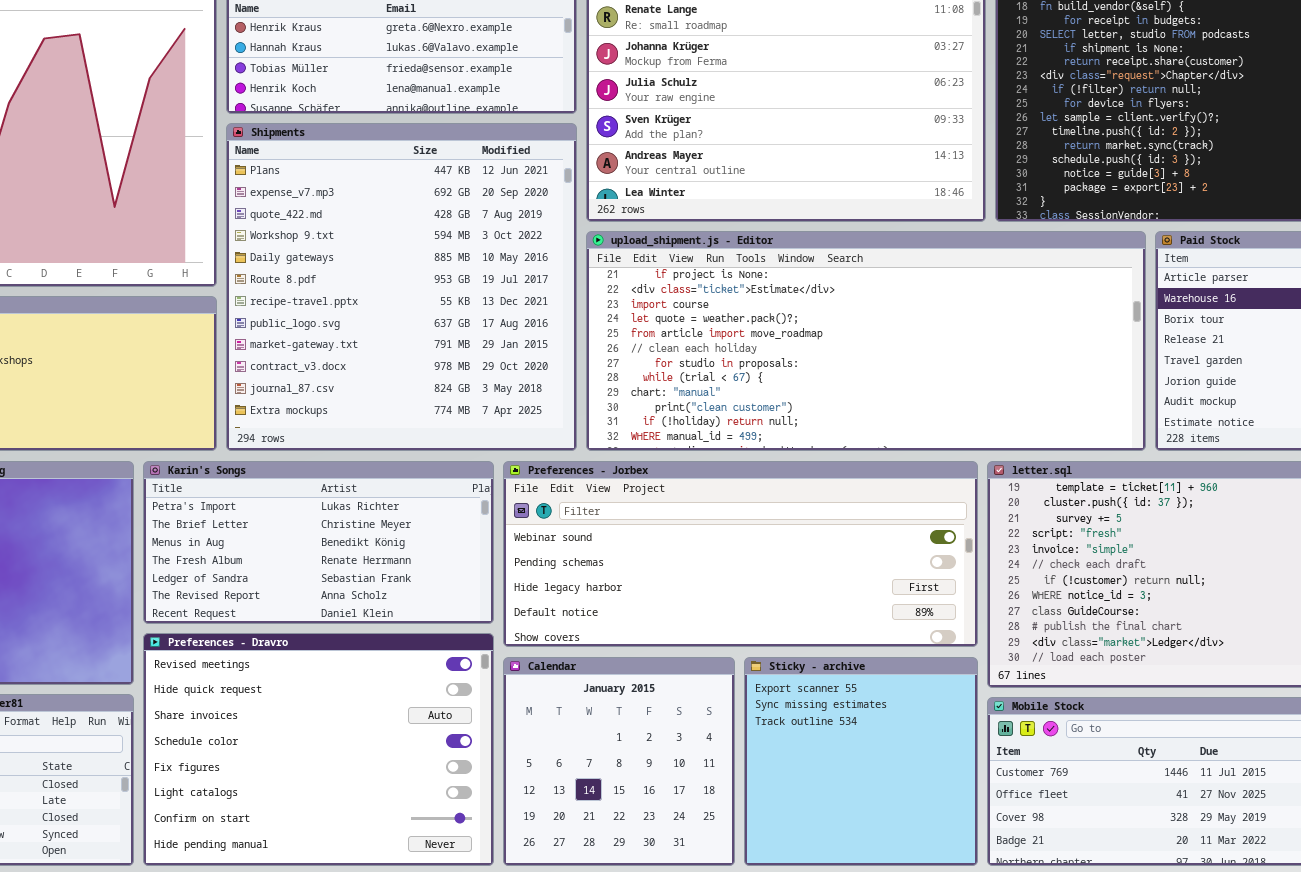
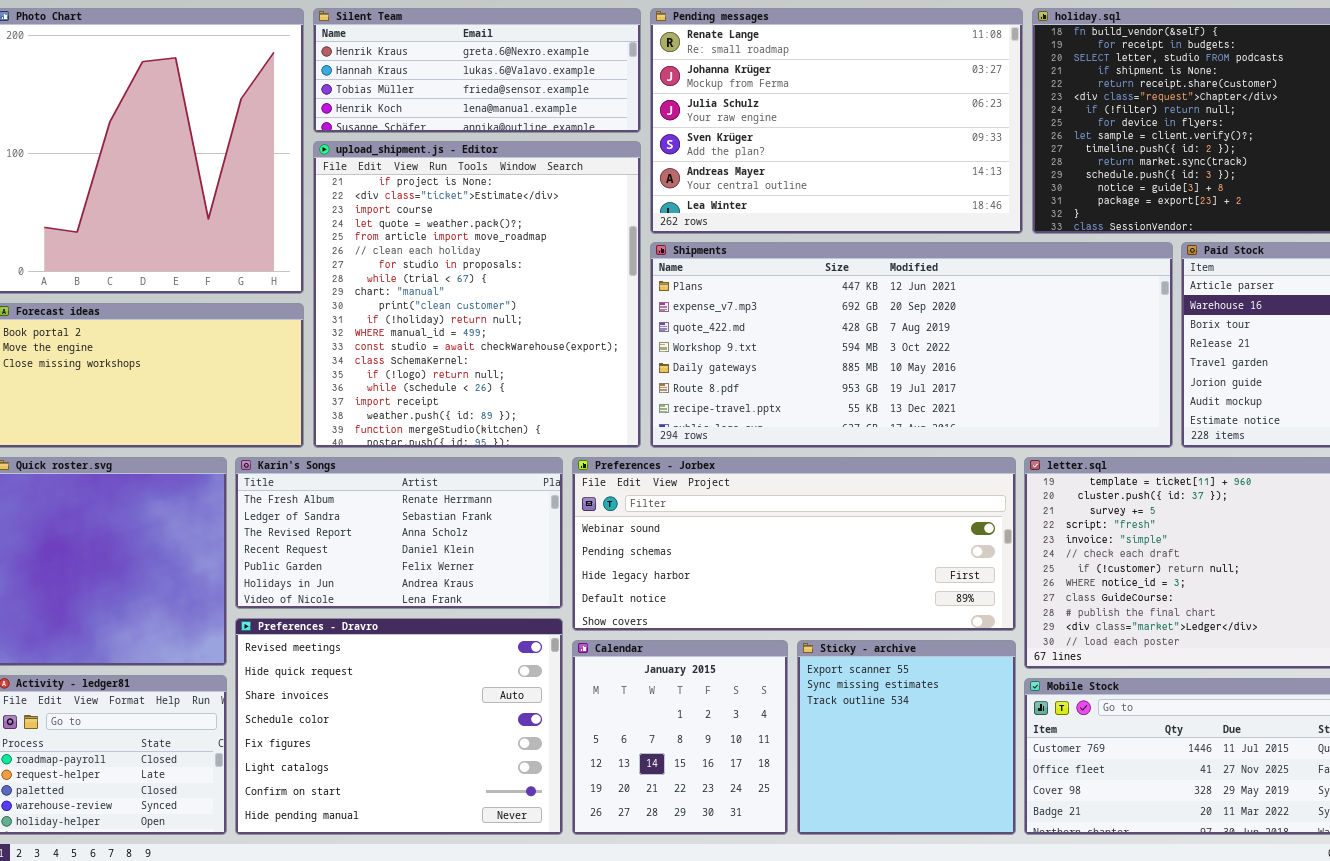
Shipments: [226,123,577,451] -> [650,242,1173,448], moved, resized
upload_shipment.js - Editor: [586,231,1146,451] -> [313,141,641,448], moved, resized
Karin's Songs: [143,461,494,624] -> [235,457,563,609], scrolled down 3 rows

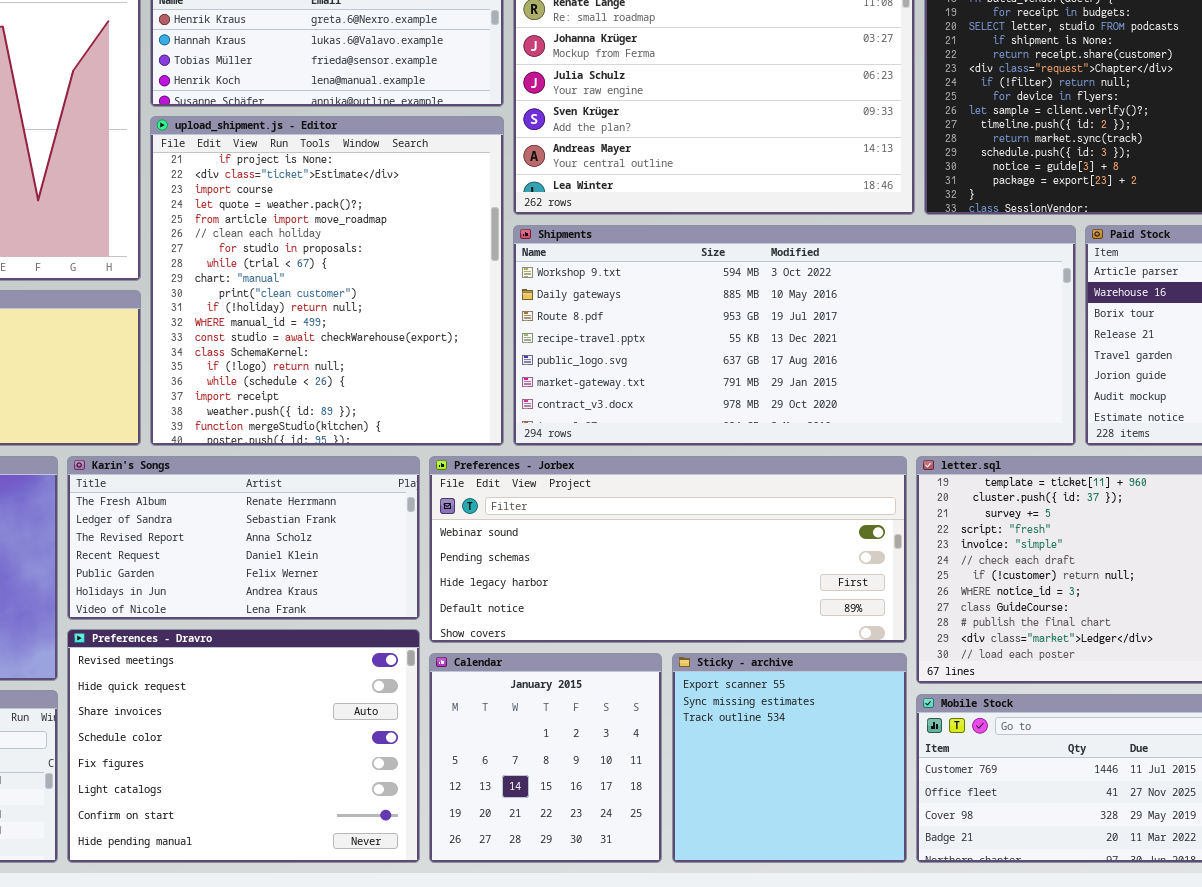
Shipments: [650,242,1173,448] -> [513,225,1076,446], scrolled down 3 rows

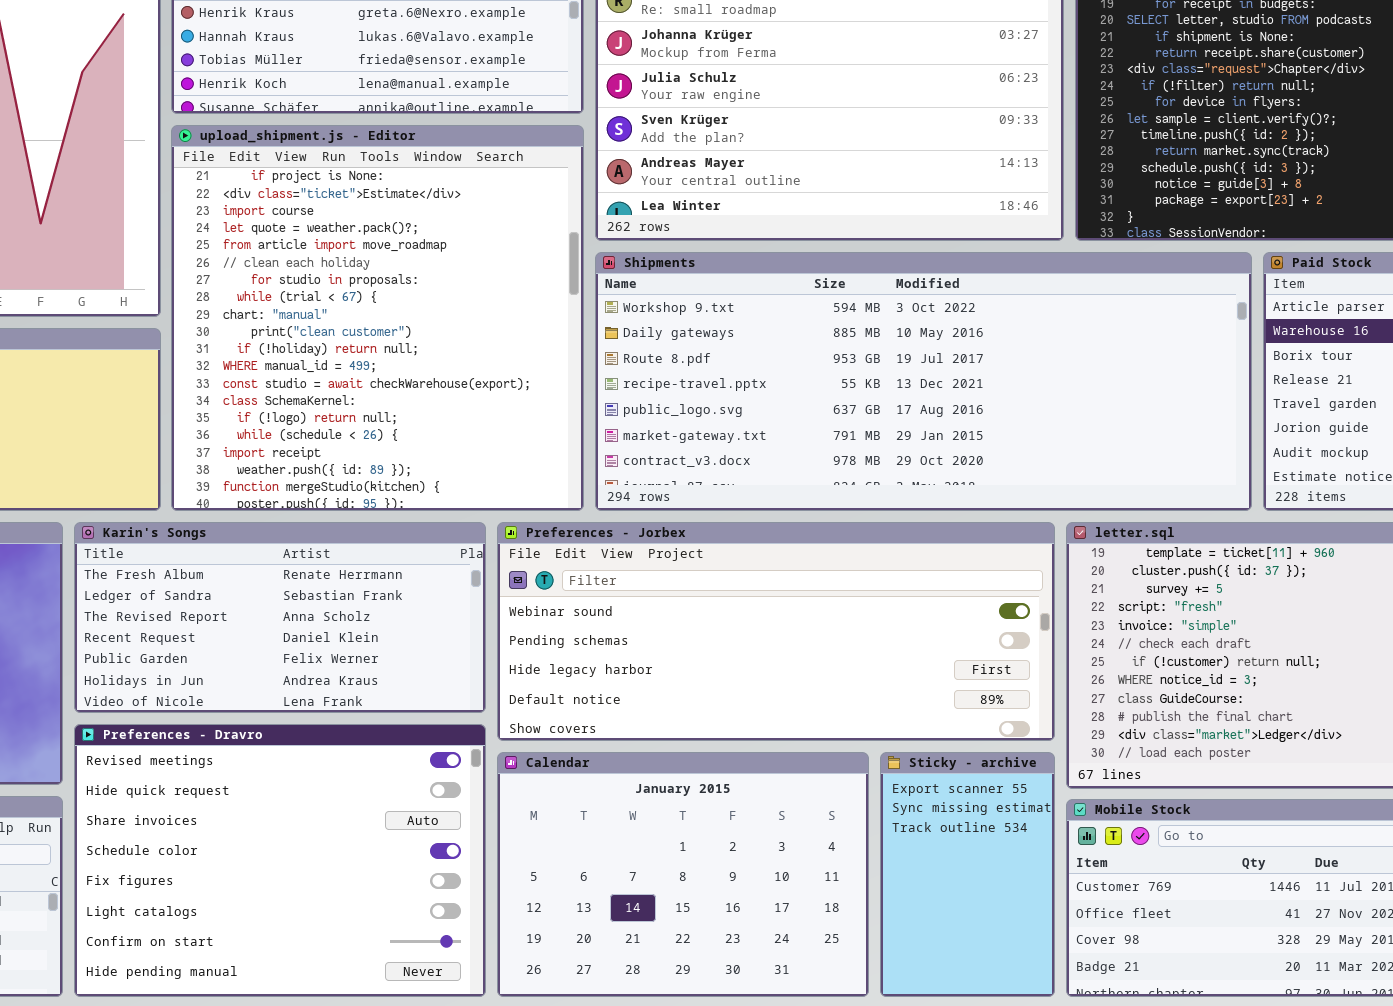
Calendar: [429,653,662,863] -> [497,752,869,997], resized
Sticky - archive: [672,653,907,863] -> [880,752,1055,997], resized

